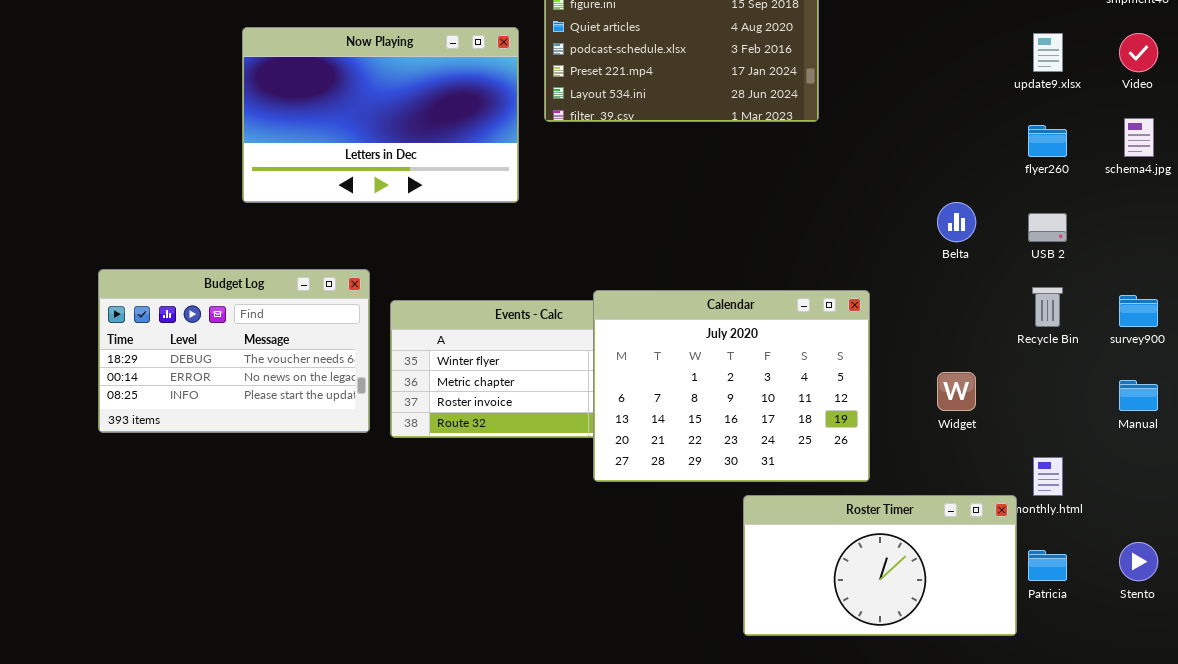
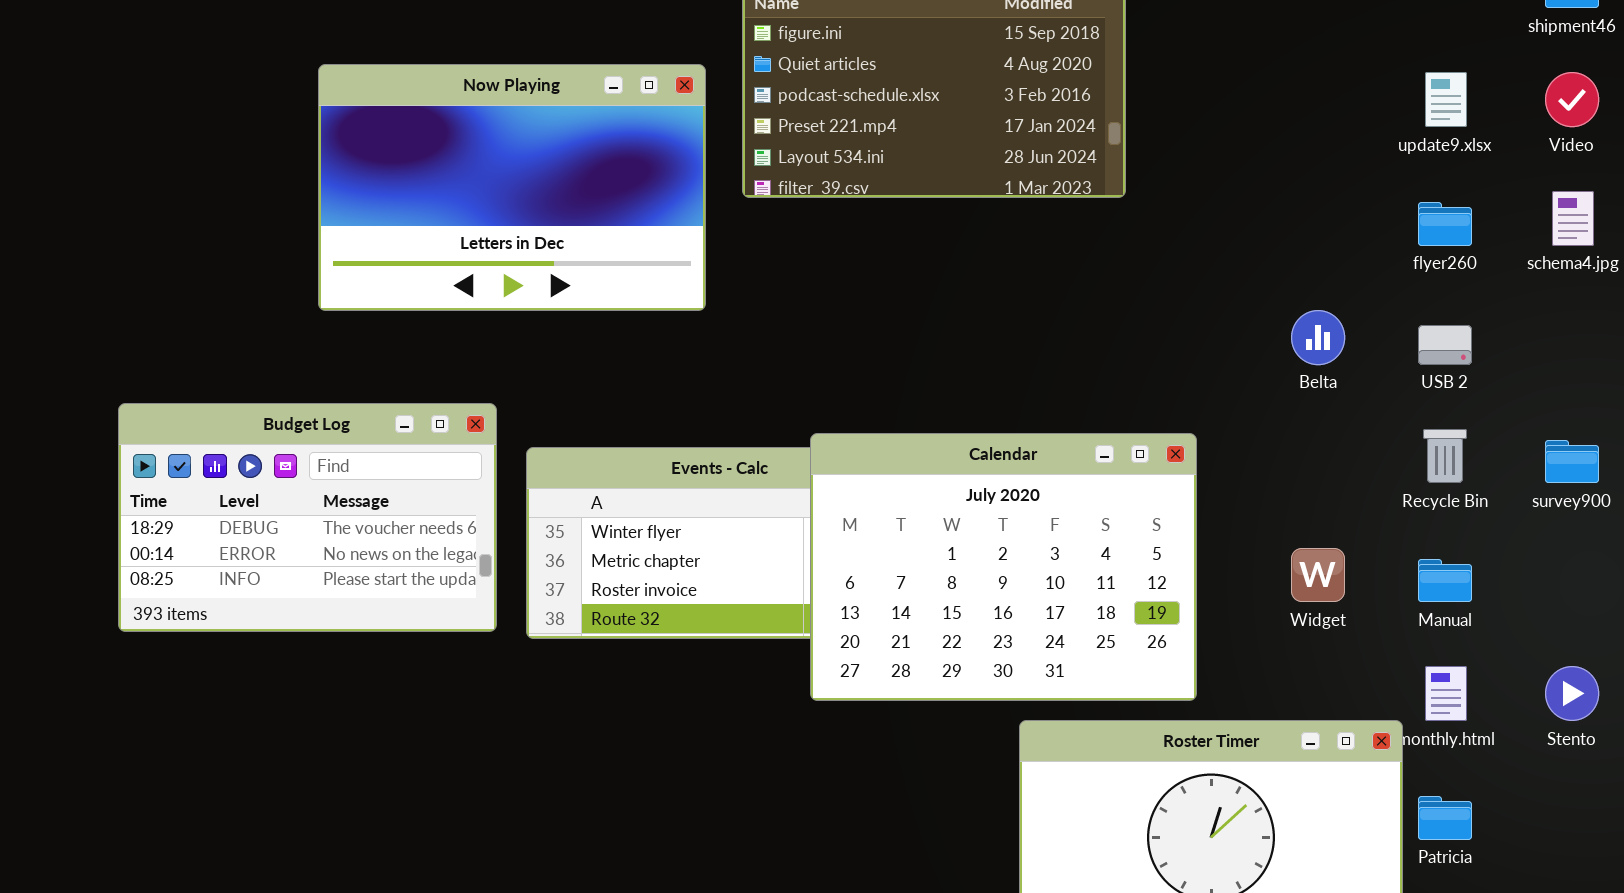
Manual: [1119,380,1158,411] -> [1418,559,1472,602], moved
Stento: [1119,542,1158,581] -> [1545,666,1599,721], moved

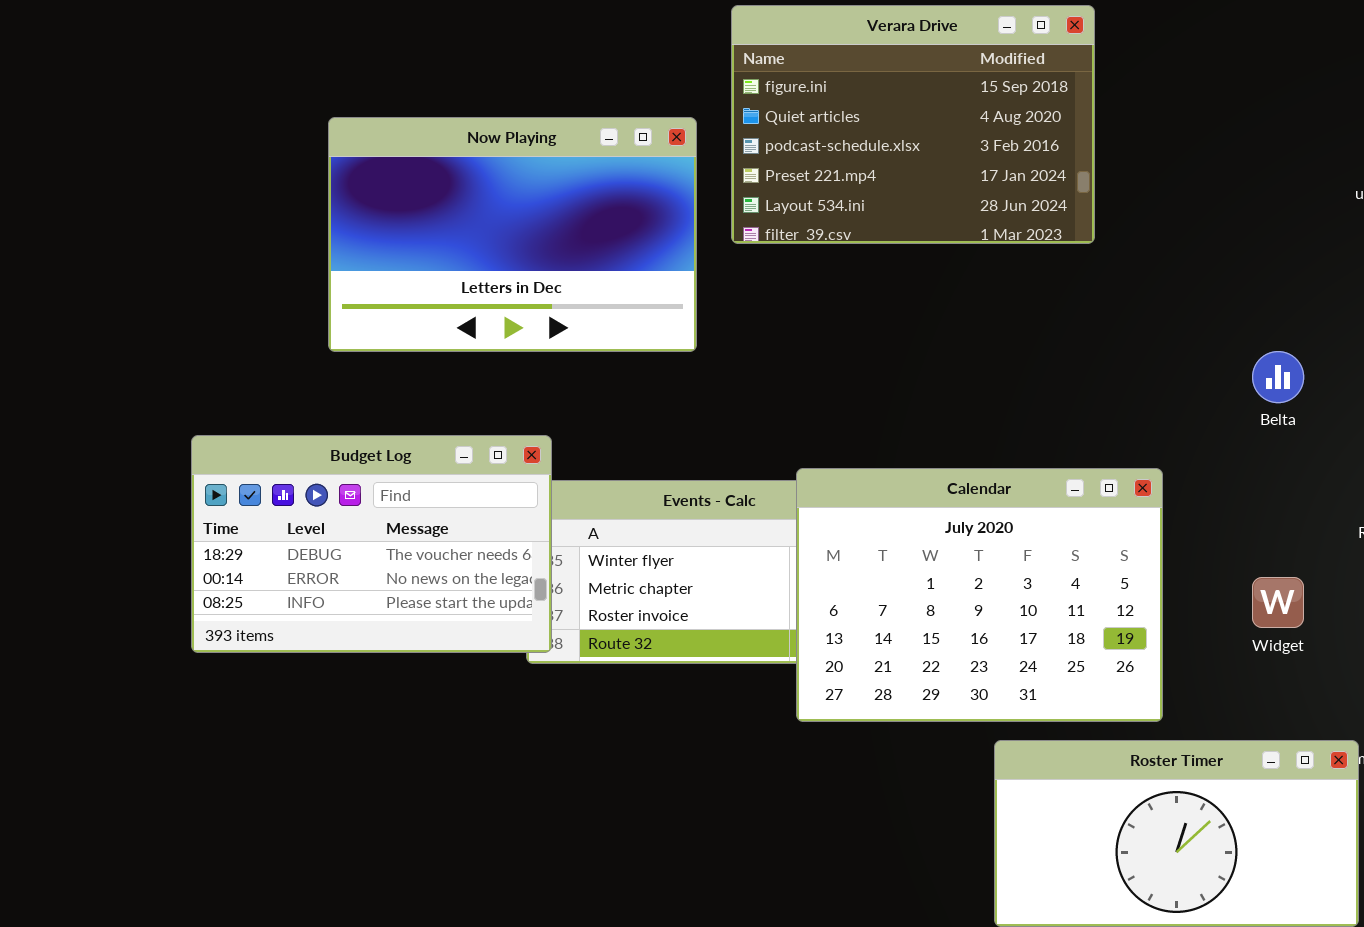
Budget Log: [118,403,497,632] -> [191,435,552,653], moved

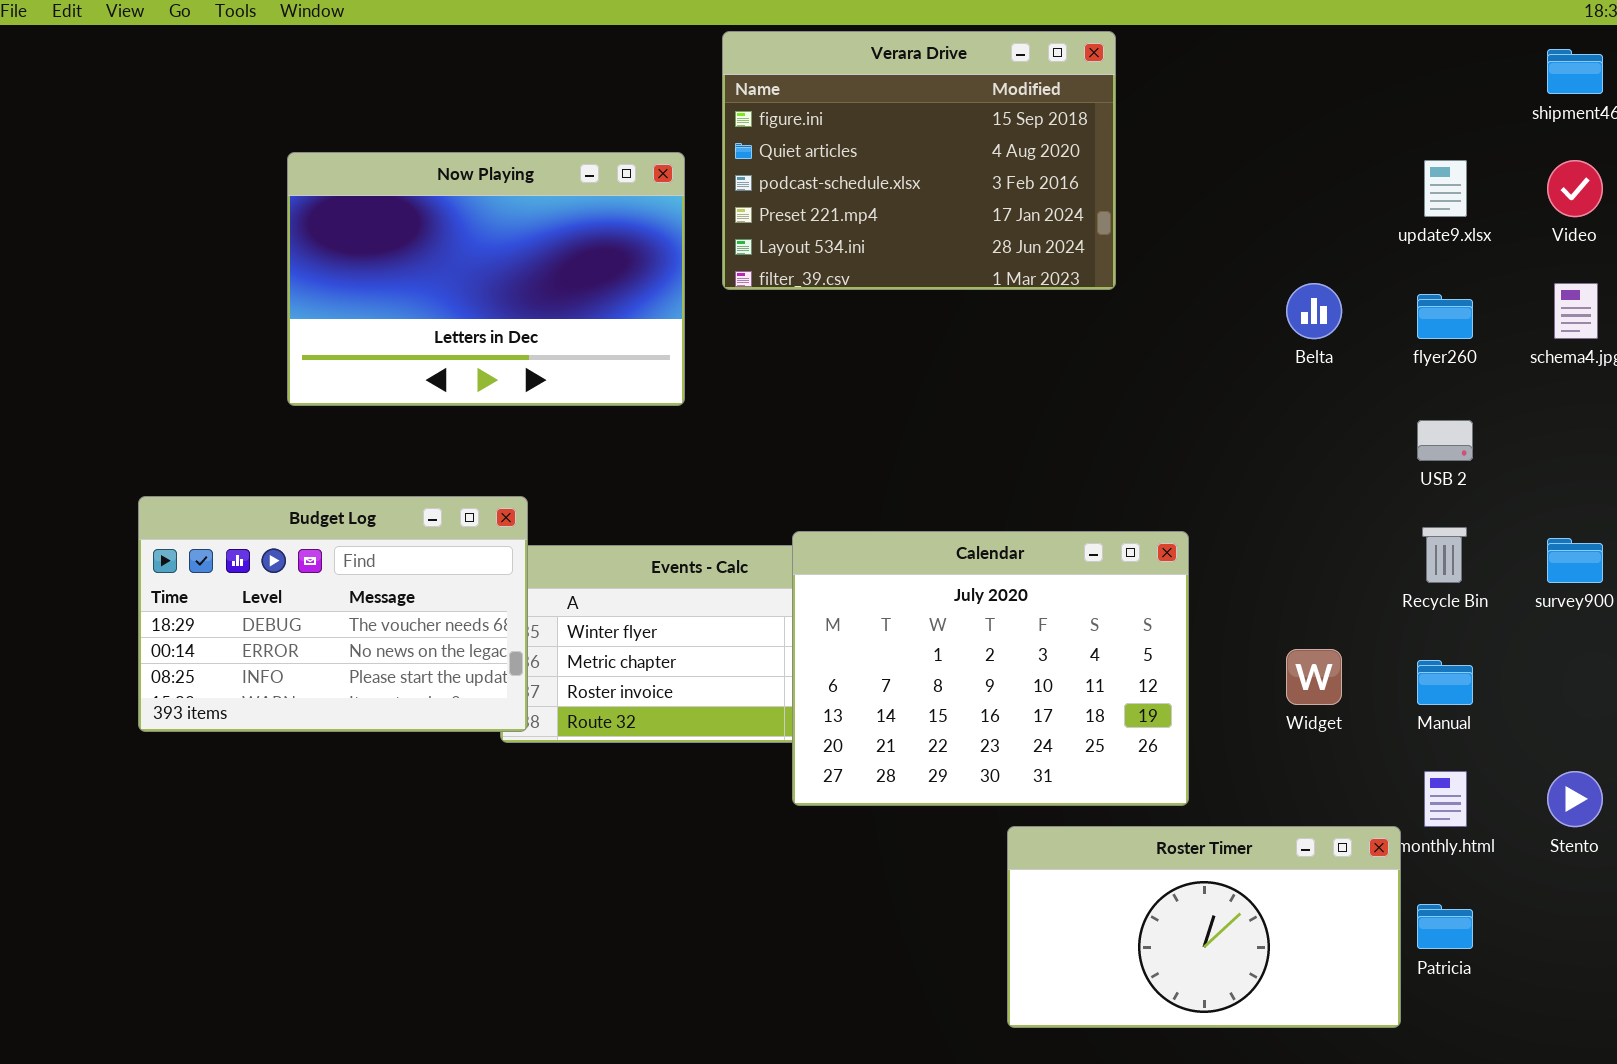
Belta: [1252,351,1304,403] -> [1286,283,1342,339], moved

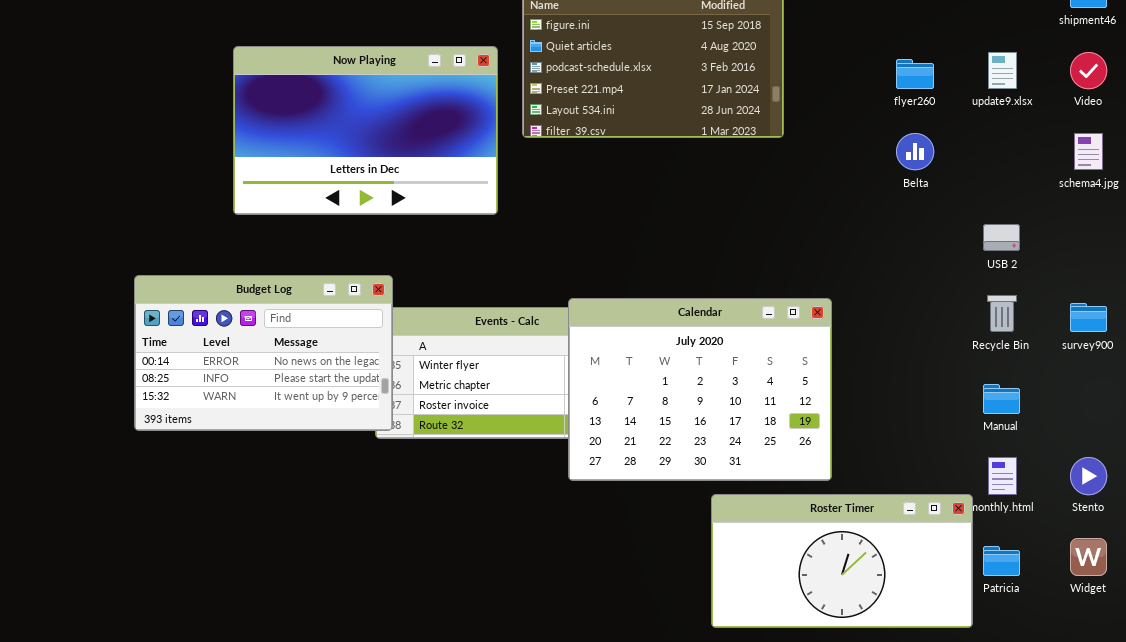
flyer260: [1417,294,1473,339] -> [896,59,934,89], moved
Budget Log: [138,496,528,732] -> [134,275,393,431], scrolled down 1 row
Widget: [1286,649,1342,705] -> [1070,538,1107,576], moved

